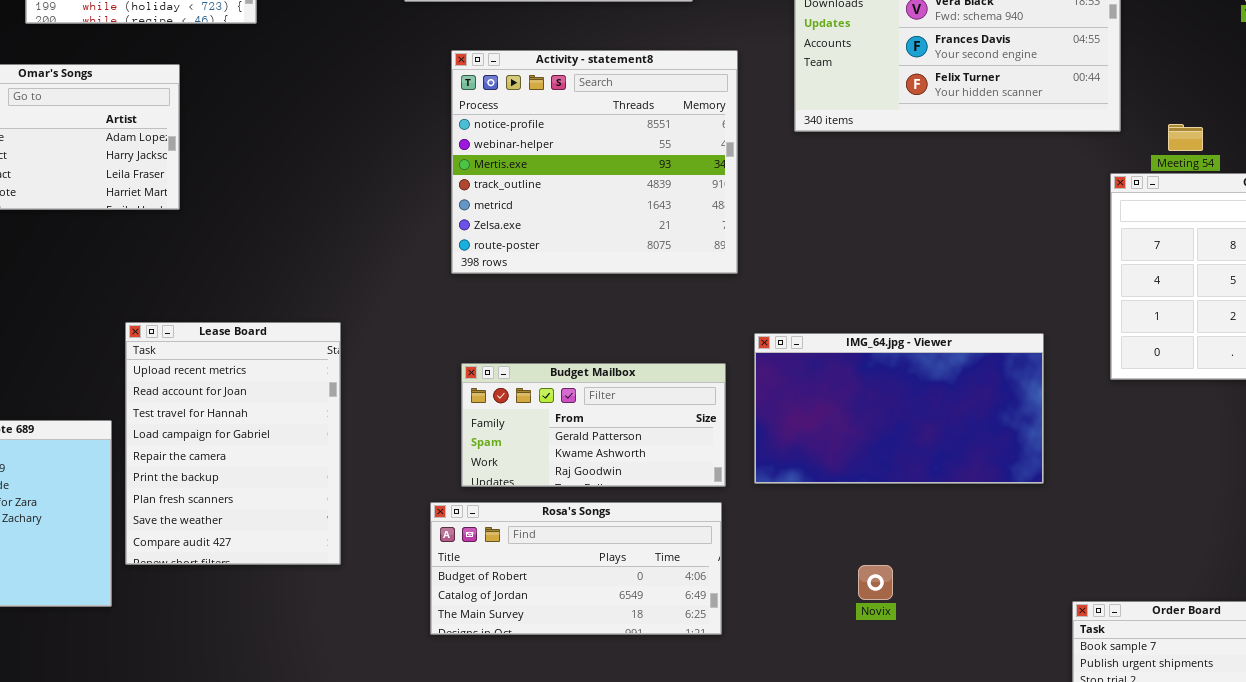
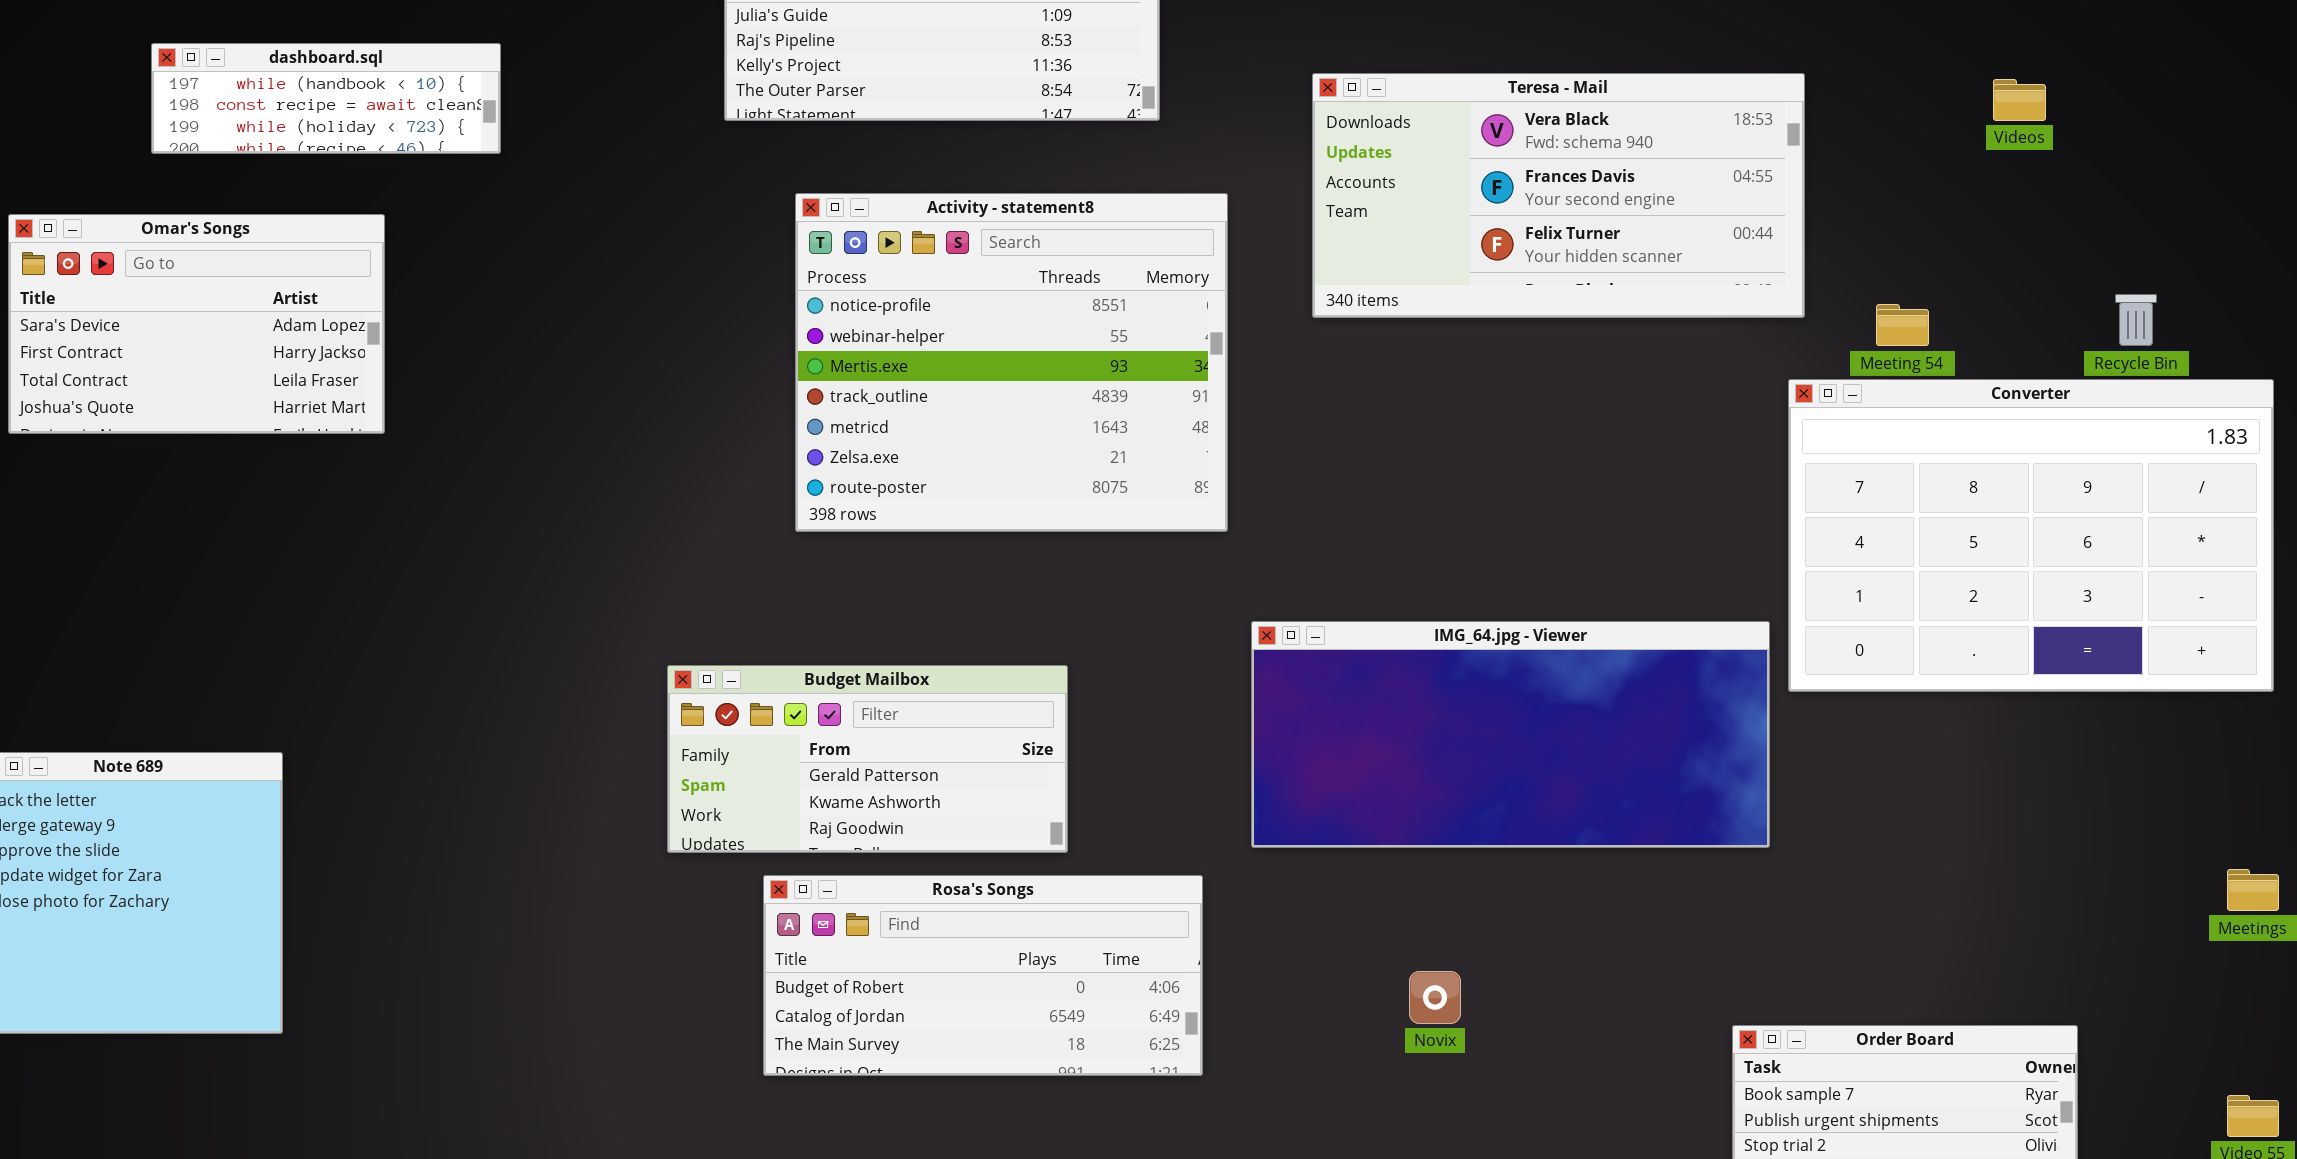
Lease Board: [125,322,341,565] -> none, closed
IMG_64.jpg - Viewer: [754,333,1044,484] -> [1251,621,1770,848], resized
Budget Mailbox: [461,363,726,487] -> [667,665,1068,853], moved

